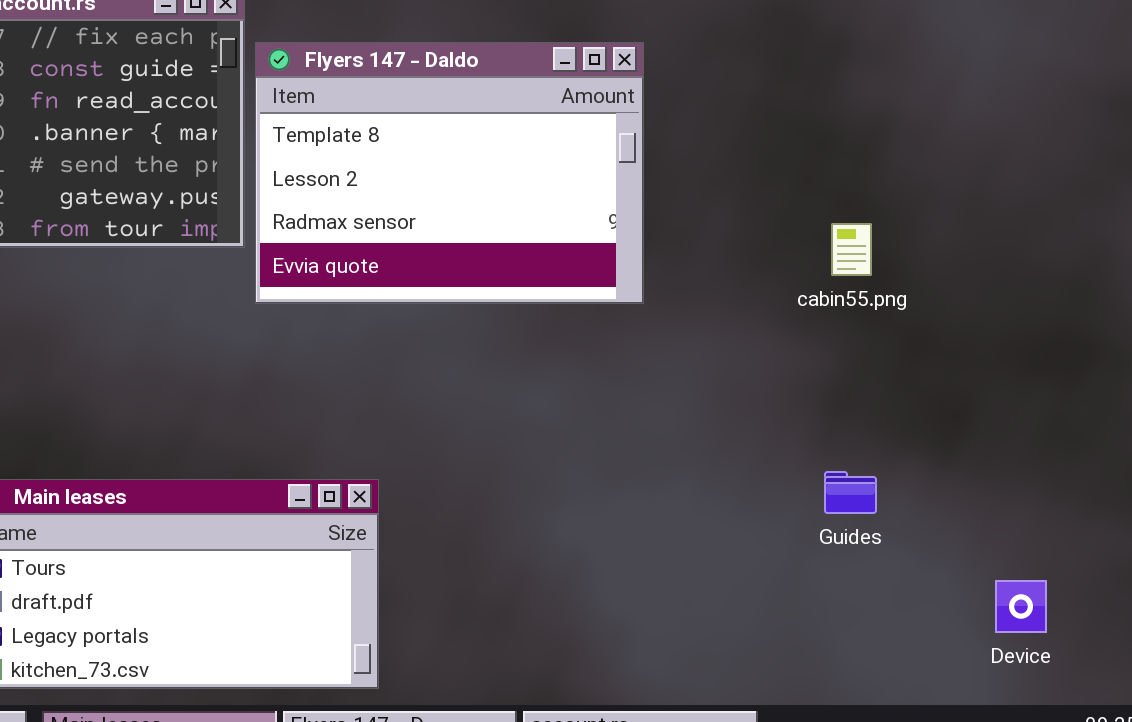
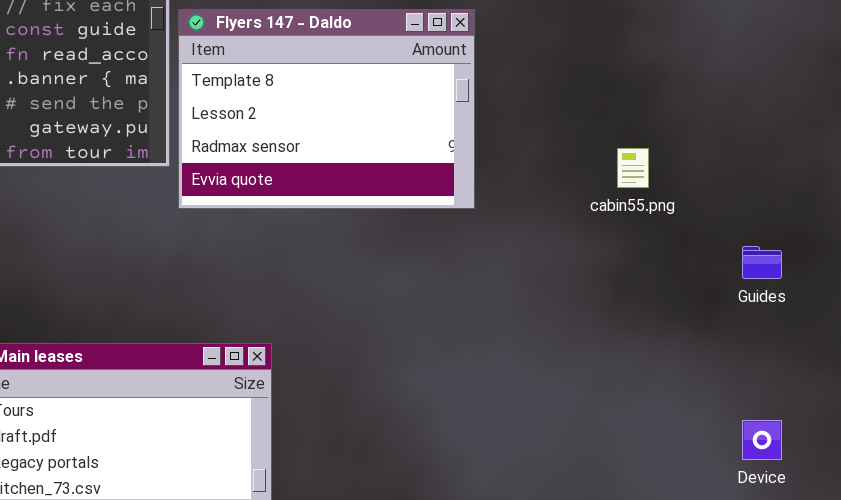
Guides: [824,471,877,514] -> [742,246,782,279], moved

